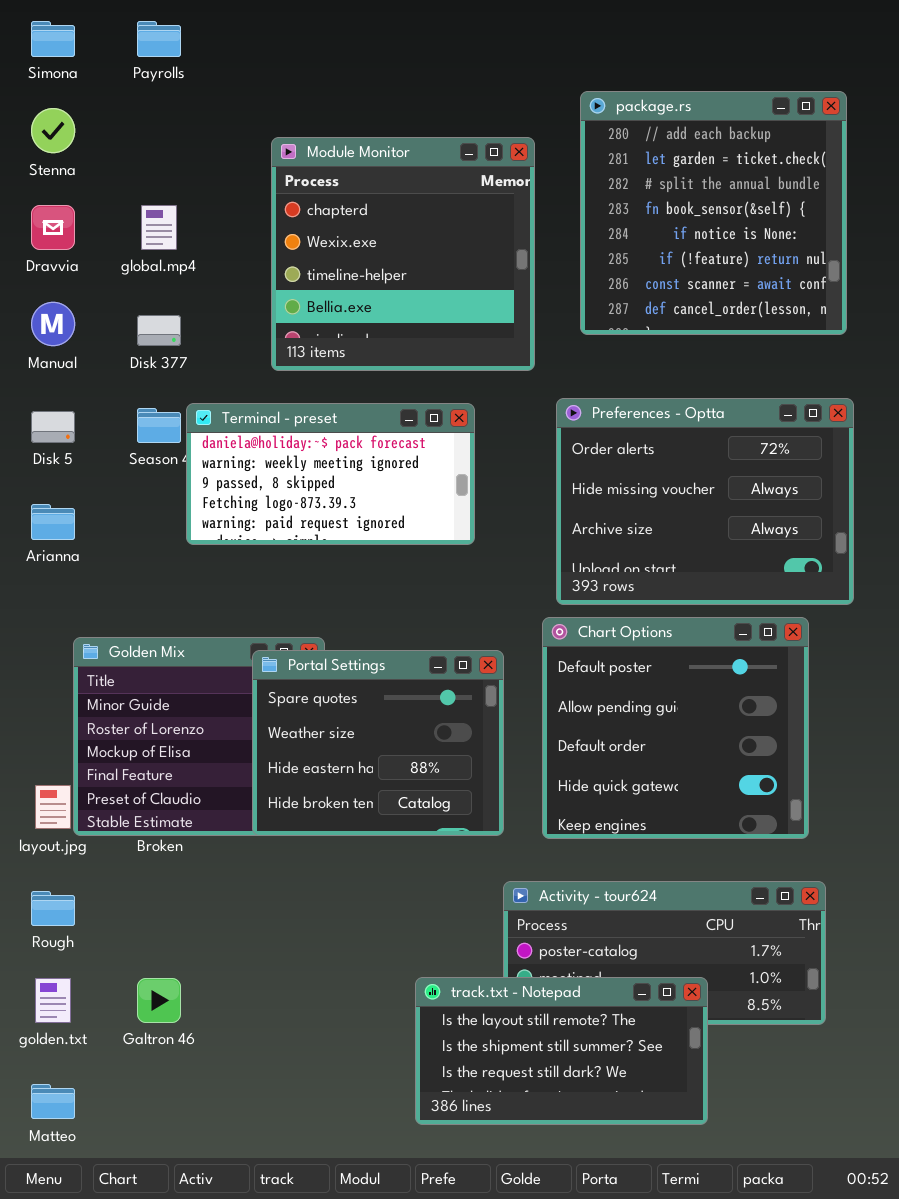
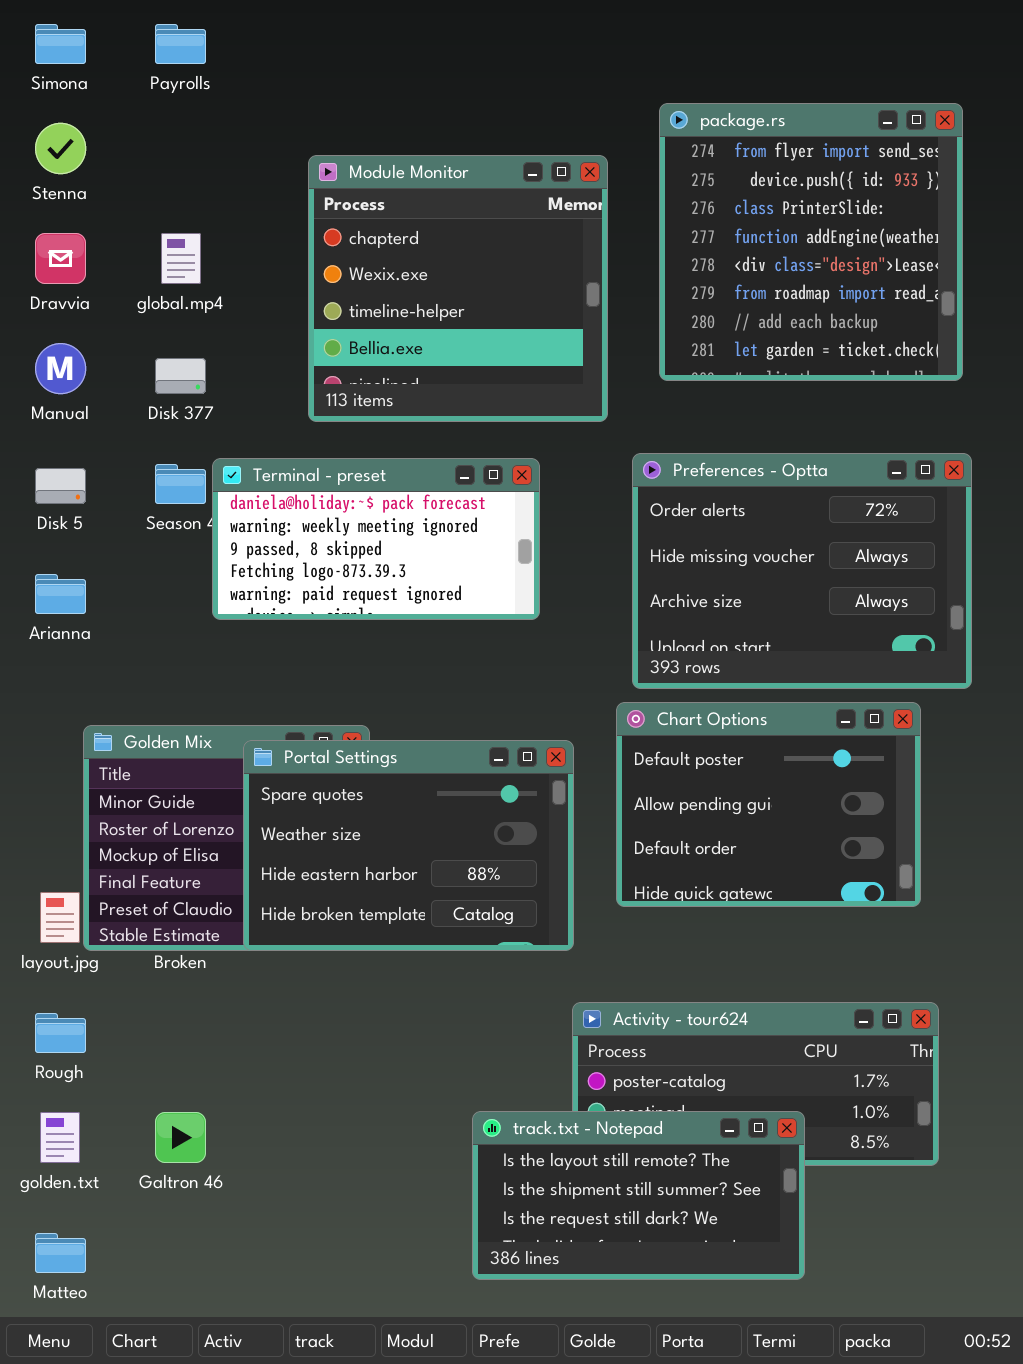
package.rs: [580,91,847,335] -> [659,103,963,381], scrolled up 6 rows
Chart Options: [542,617,809,839] -> [616,702,921,907], resized
Portal Settings: [252,650,504,836] -> [243,740,574,951], resized

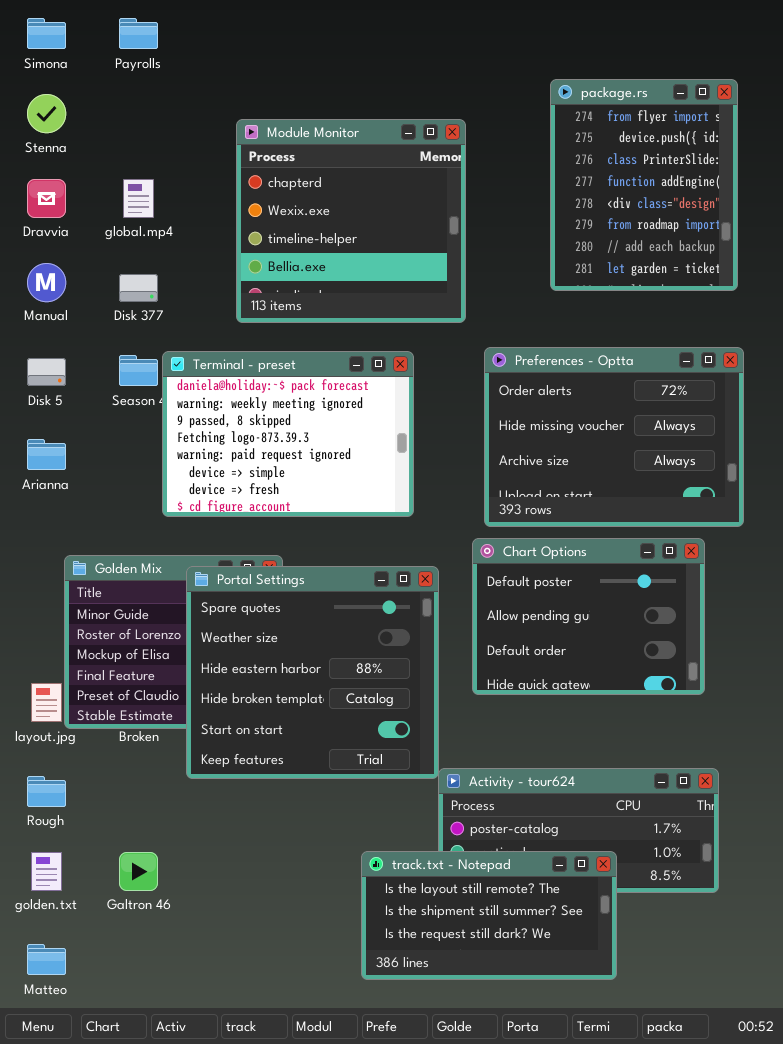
package.rs: [659,103,963,381] -> [550,79,738,291], resized
Terminal - preset: [212,458,540,620] -> [162,351,414,517], resized
Portal Settings: [243,740,574,951] -> [186,566,439,779], resized

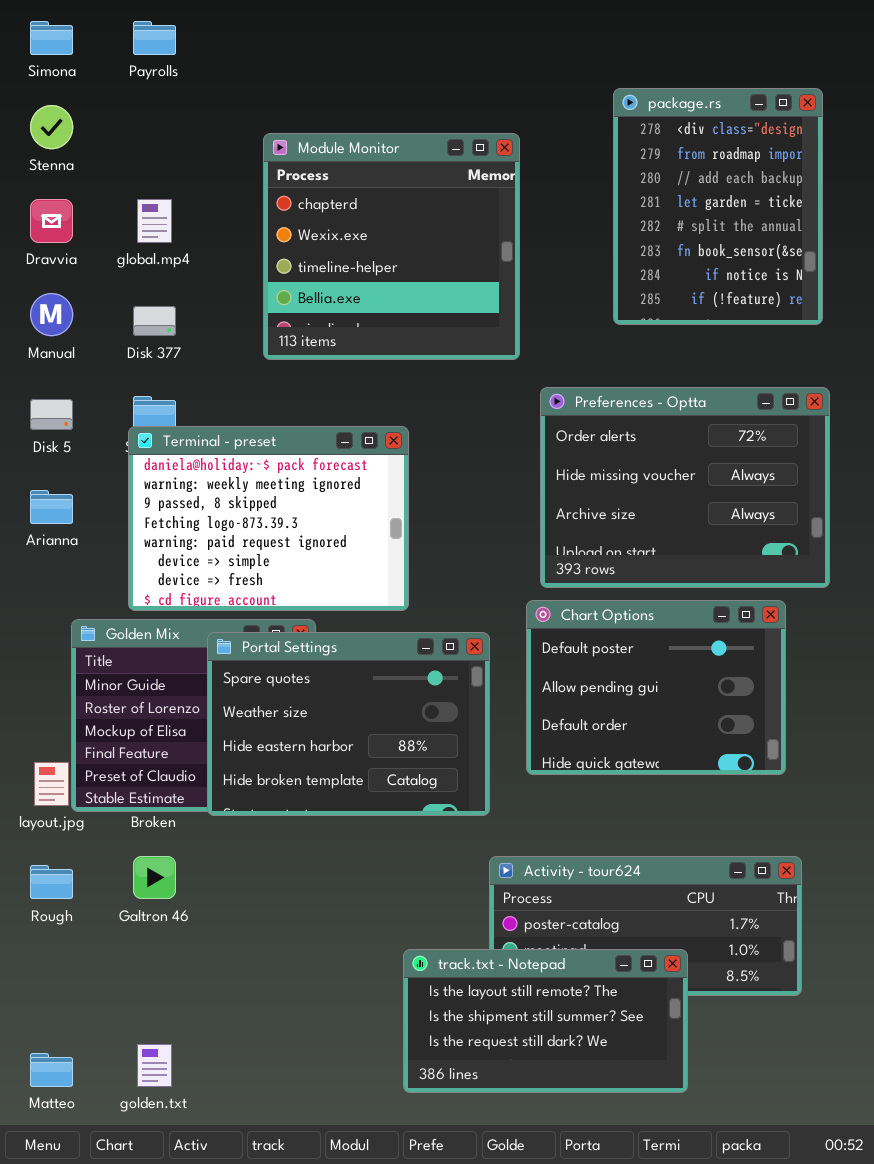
package.rs: [550,79,738,291] -> [613,88,823,325], scrolled down 4 rows
Terminal - preset: [162,351,414,517] -> [128,426,409,611], moved
Portal Settings: [186,566,439,779] -> [207,632,490,816], resized
golden.txt: [31,852,62,891] -> [137,1044,172,1087], moved
Galtron 46: [119,852,158,891] -> [133,856,176,899], moved

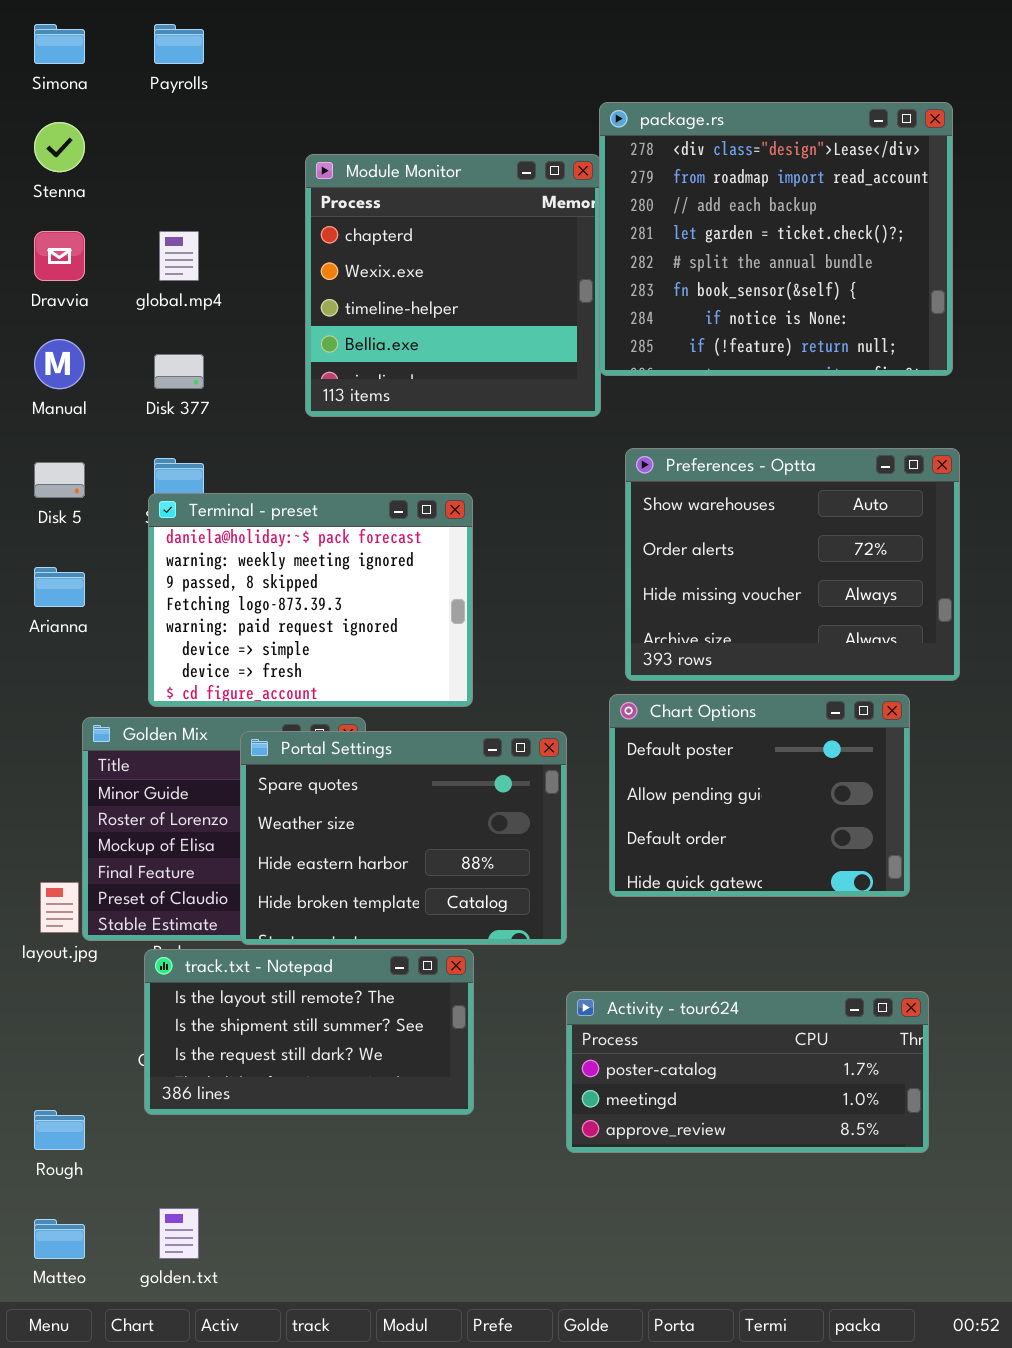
package.rs: [613,88,823,325] -> [599,102,953,376], resized
Preferences - Optta: [540,387,830,588] -> [625,448,960,681], scrolled up 1 row
Rough: [30,865,73,899] -> [34,1110,85,1150], moved
track.txt - Notepad: [403,949,688,1093] -> [144,949,474,1115], moved

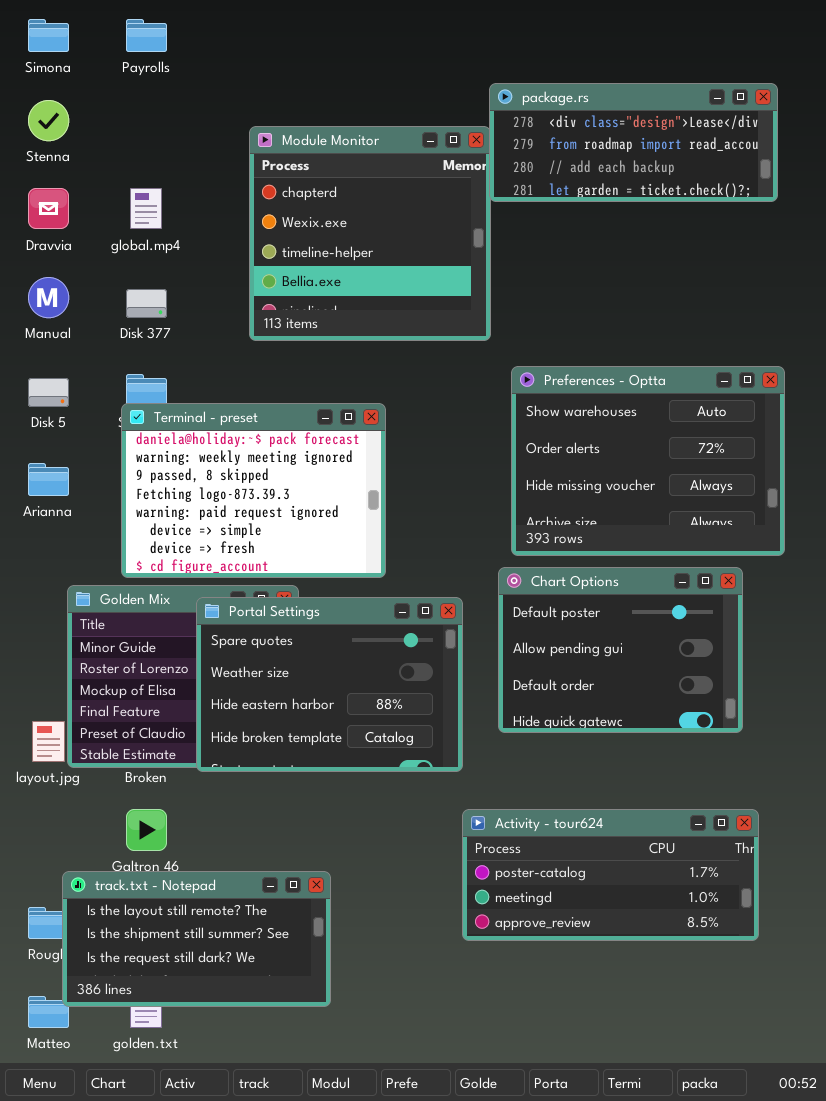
package.rs: [599,102,953,376] -> [489,83,778,202], resized
track.txt - Notepad: [144,949,474,1115] -> [62,871,331,1007], moved

